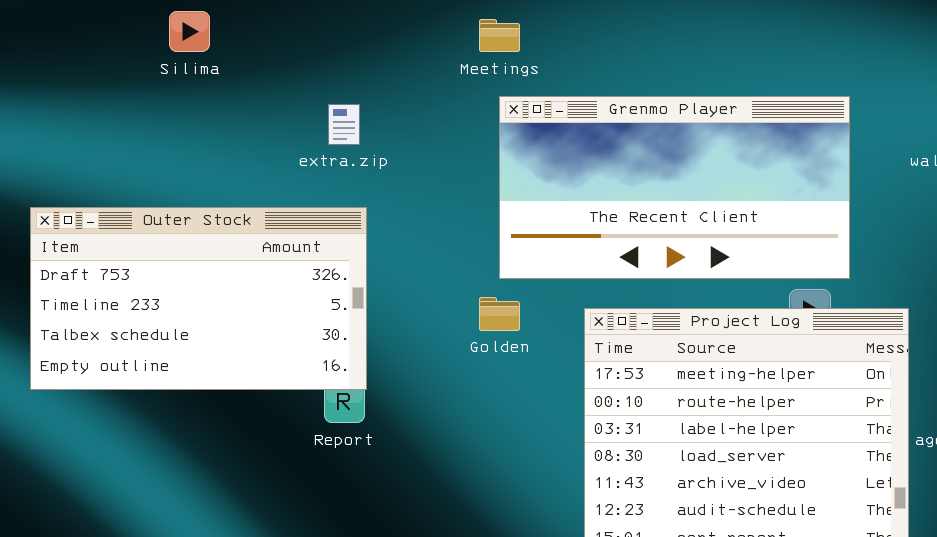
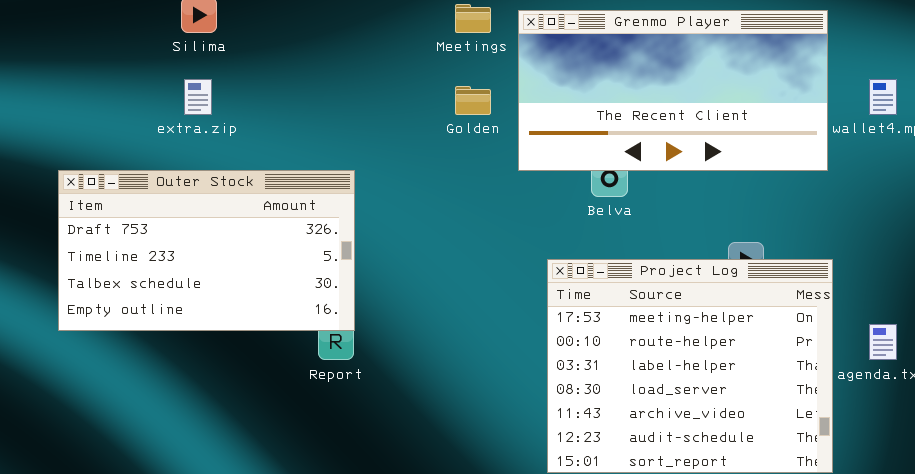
Grenmo Player: [499,96,850,279] -> [518,10,828,171], moved
extra.zip: [328,104,360,145] -> [184,79,212,115], moved
Golden: [479,297,520,331] -> [455,86,491,115], moved

